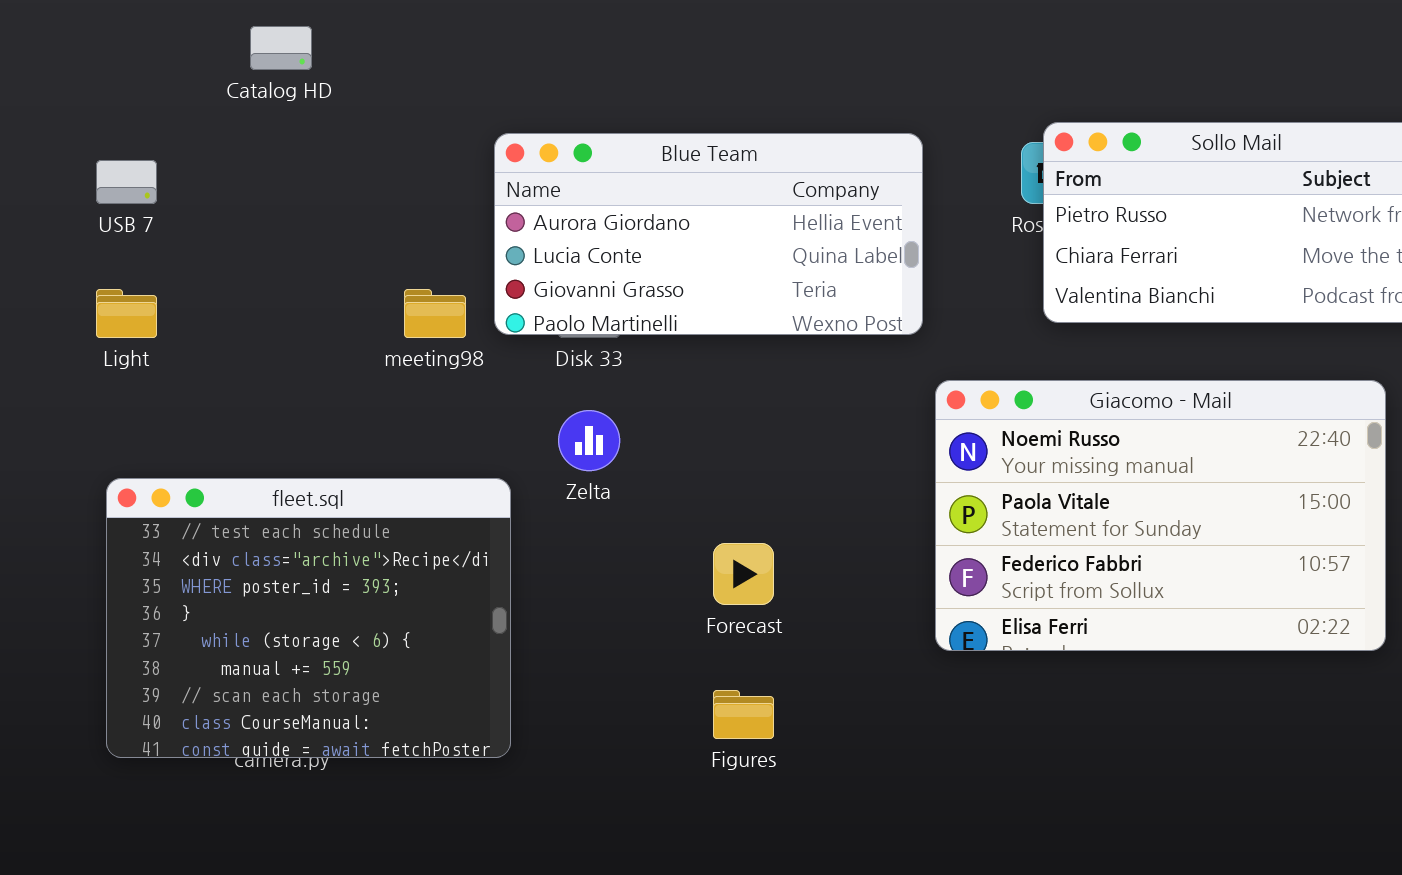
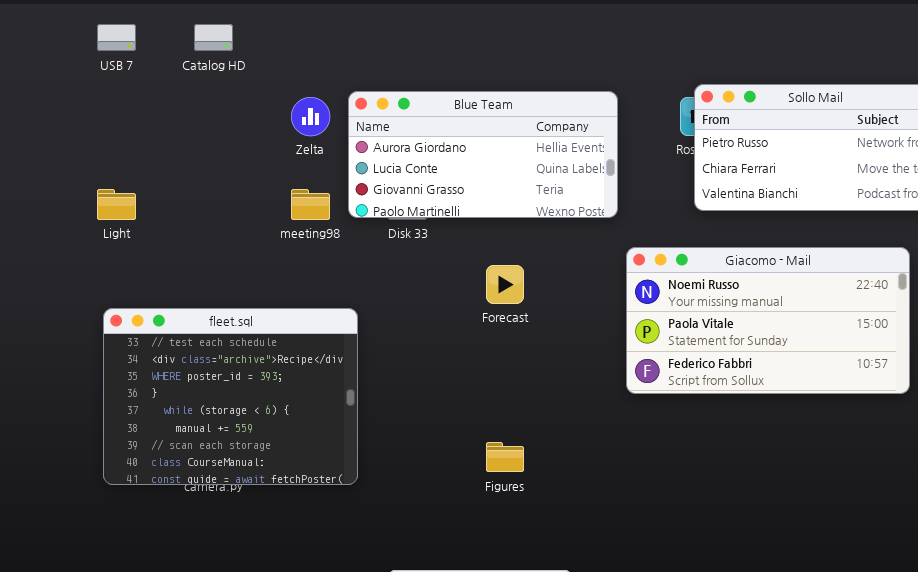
USB 7: [96,160,157,204] -> [97,24,136,51], moved
Giacomo - Mail: [935,380,1386,651] -> [626,247,910,394], resized
Zelta: [558,410,620,471] -> [291,97,330,136], moved
Forecast: [713,543,774,605] -> [486,265,524,304], moved

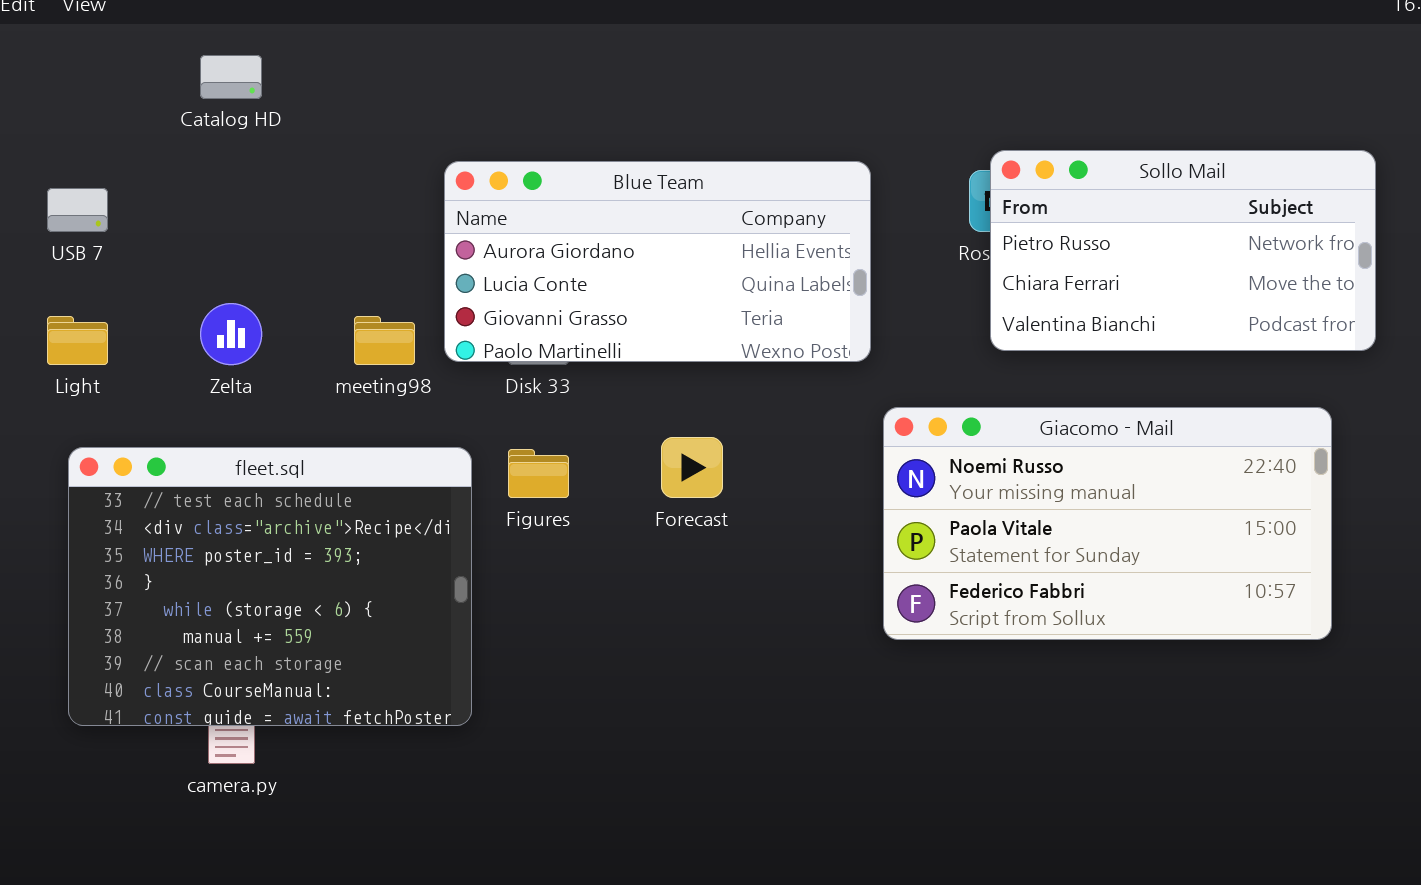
USB 7: [97,24,136,51] -> [47,188,108,232], moved
Zelta: [291,97,330,136] -> [200,303,262,365], moved
fleet.sql: [103,308,358,485] -> [68,447,472,726], moved
Figures: [486,442,524,472] -> [508,449,569,498], moved

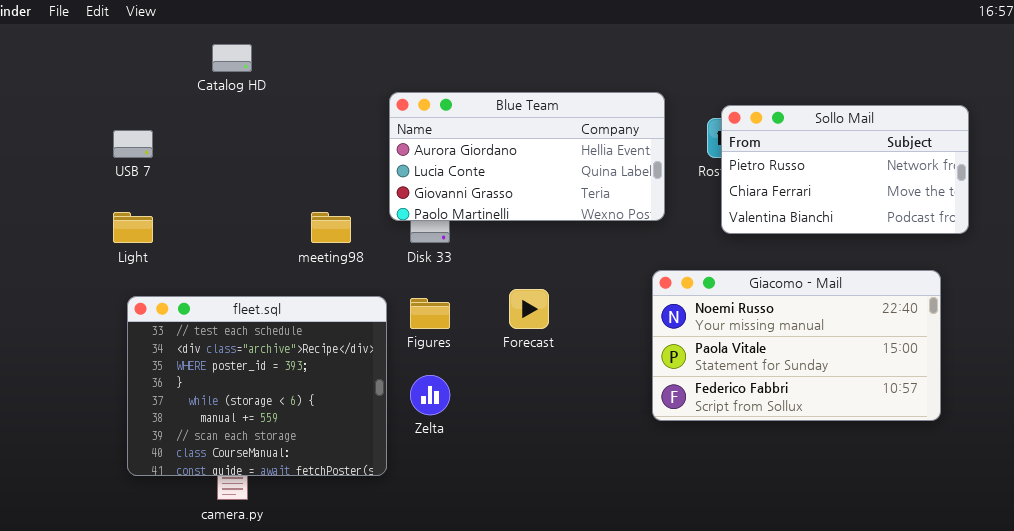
Blue Team: [444,161,871,362] -> [389,92,665,221], moved
Zelta: [200,303,262,365] -> [410,375,450,415], moved

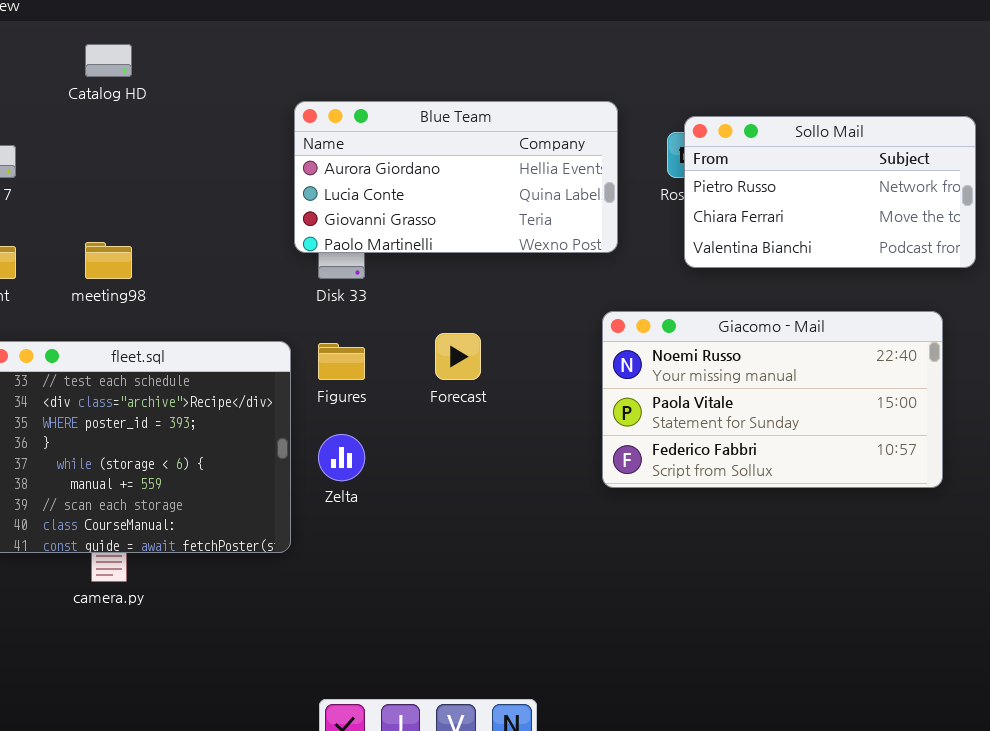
meeting98: [311,212,351,243] -> [85,242,132,279], moved

